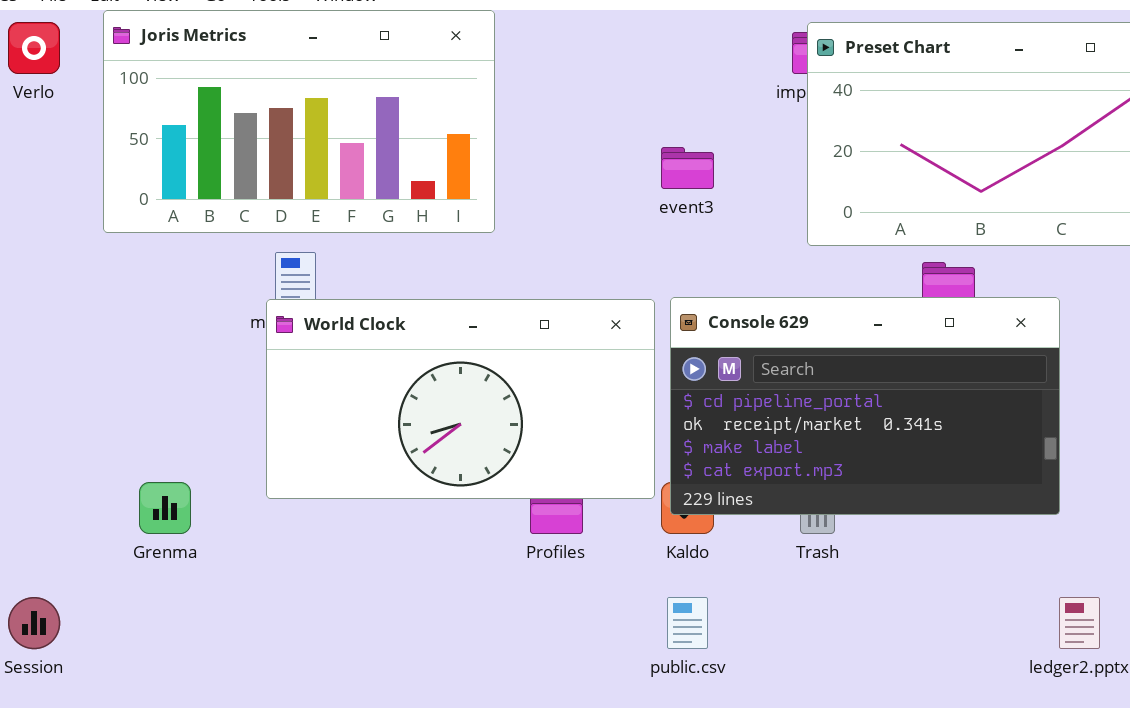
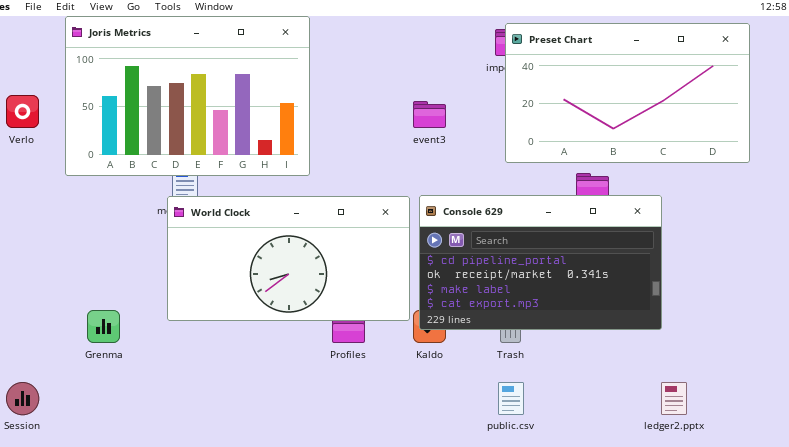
Joris Metrics: [103,10,495,233] -> [65,16,310,176], resized
Verlo: [8,22,60,74] -> [6,95,39,128], moved
public.csv: [667,597,708,649] -> [498,382,524,415], moved

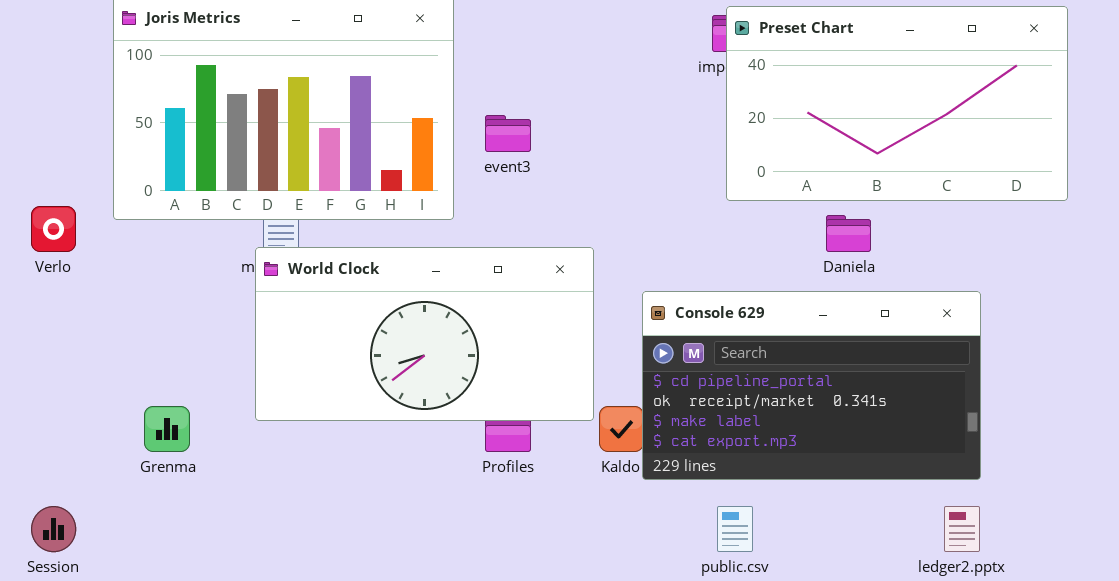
Verlo: [6,95,39,128] -> [31,206,76,252], moved
event3: [413,101,446,128] -> [485,115,531,152], moved
Console 629: [419,195,662,330] -> [642,291,981,480], moved

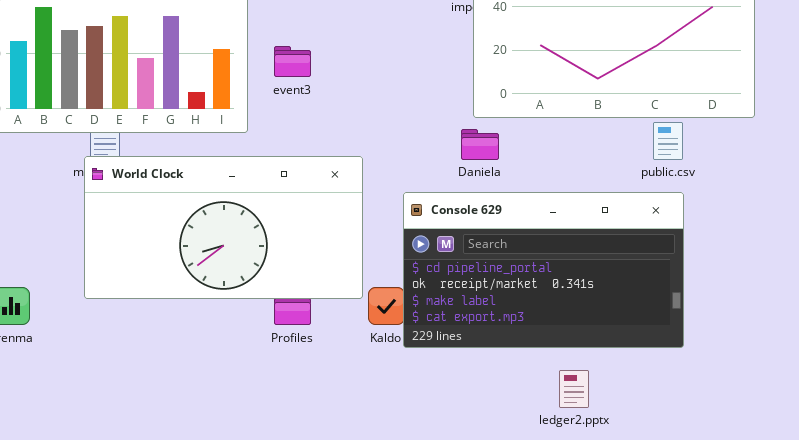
Daniela: [826,215,871,252] -> [461,129,499,160], moved
public.csv: [717,506,753,552] -> [653,122,683,160], moved
ledger2.pptx: [944,506,980,552] -> [559,370,589,408], moved

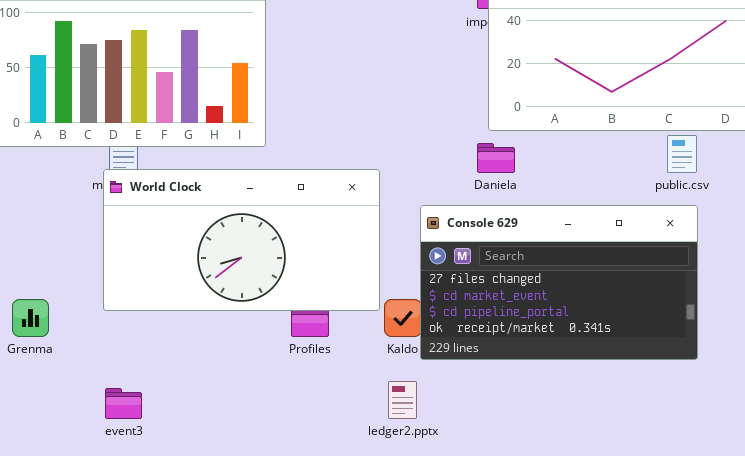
event3: [274,46,311,77] -> [105,388,142,419], moved
Console 629: [403,192,684,348] -> [420,205,698,360], scrolled up 2 rows
ledger2.pptx: [559,370,589,408] -> [388,381,417,419], moved

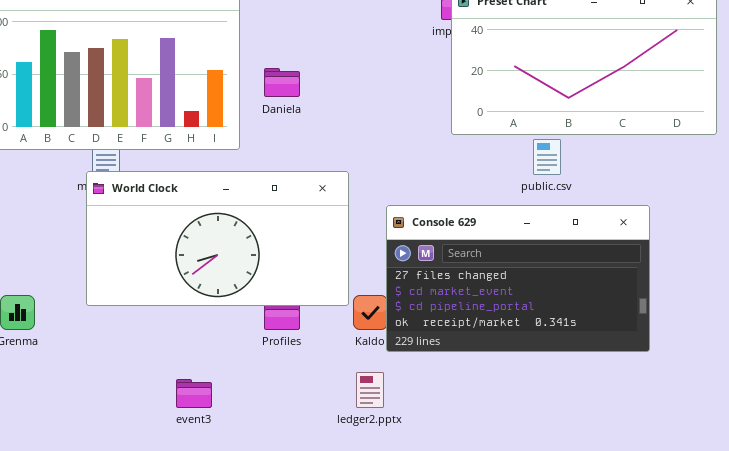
public.csv: [667,135,697,173] -> [533,139,561,175], moved
Daniela: [477,143,515,173] -> [264,68,300,97], moved
event3: [105,388,142,419] -> [176,379,212,408], moved

